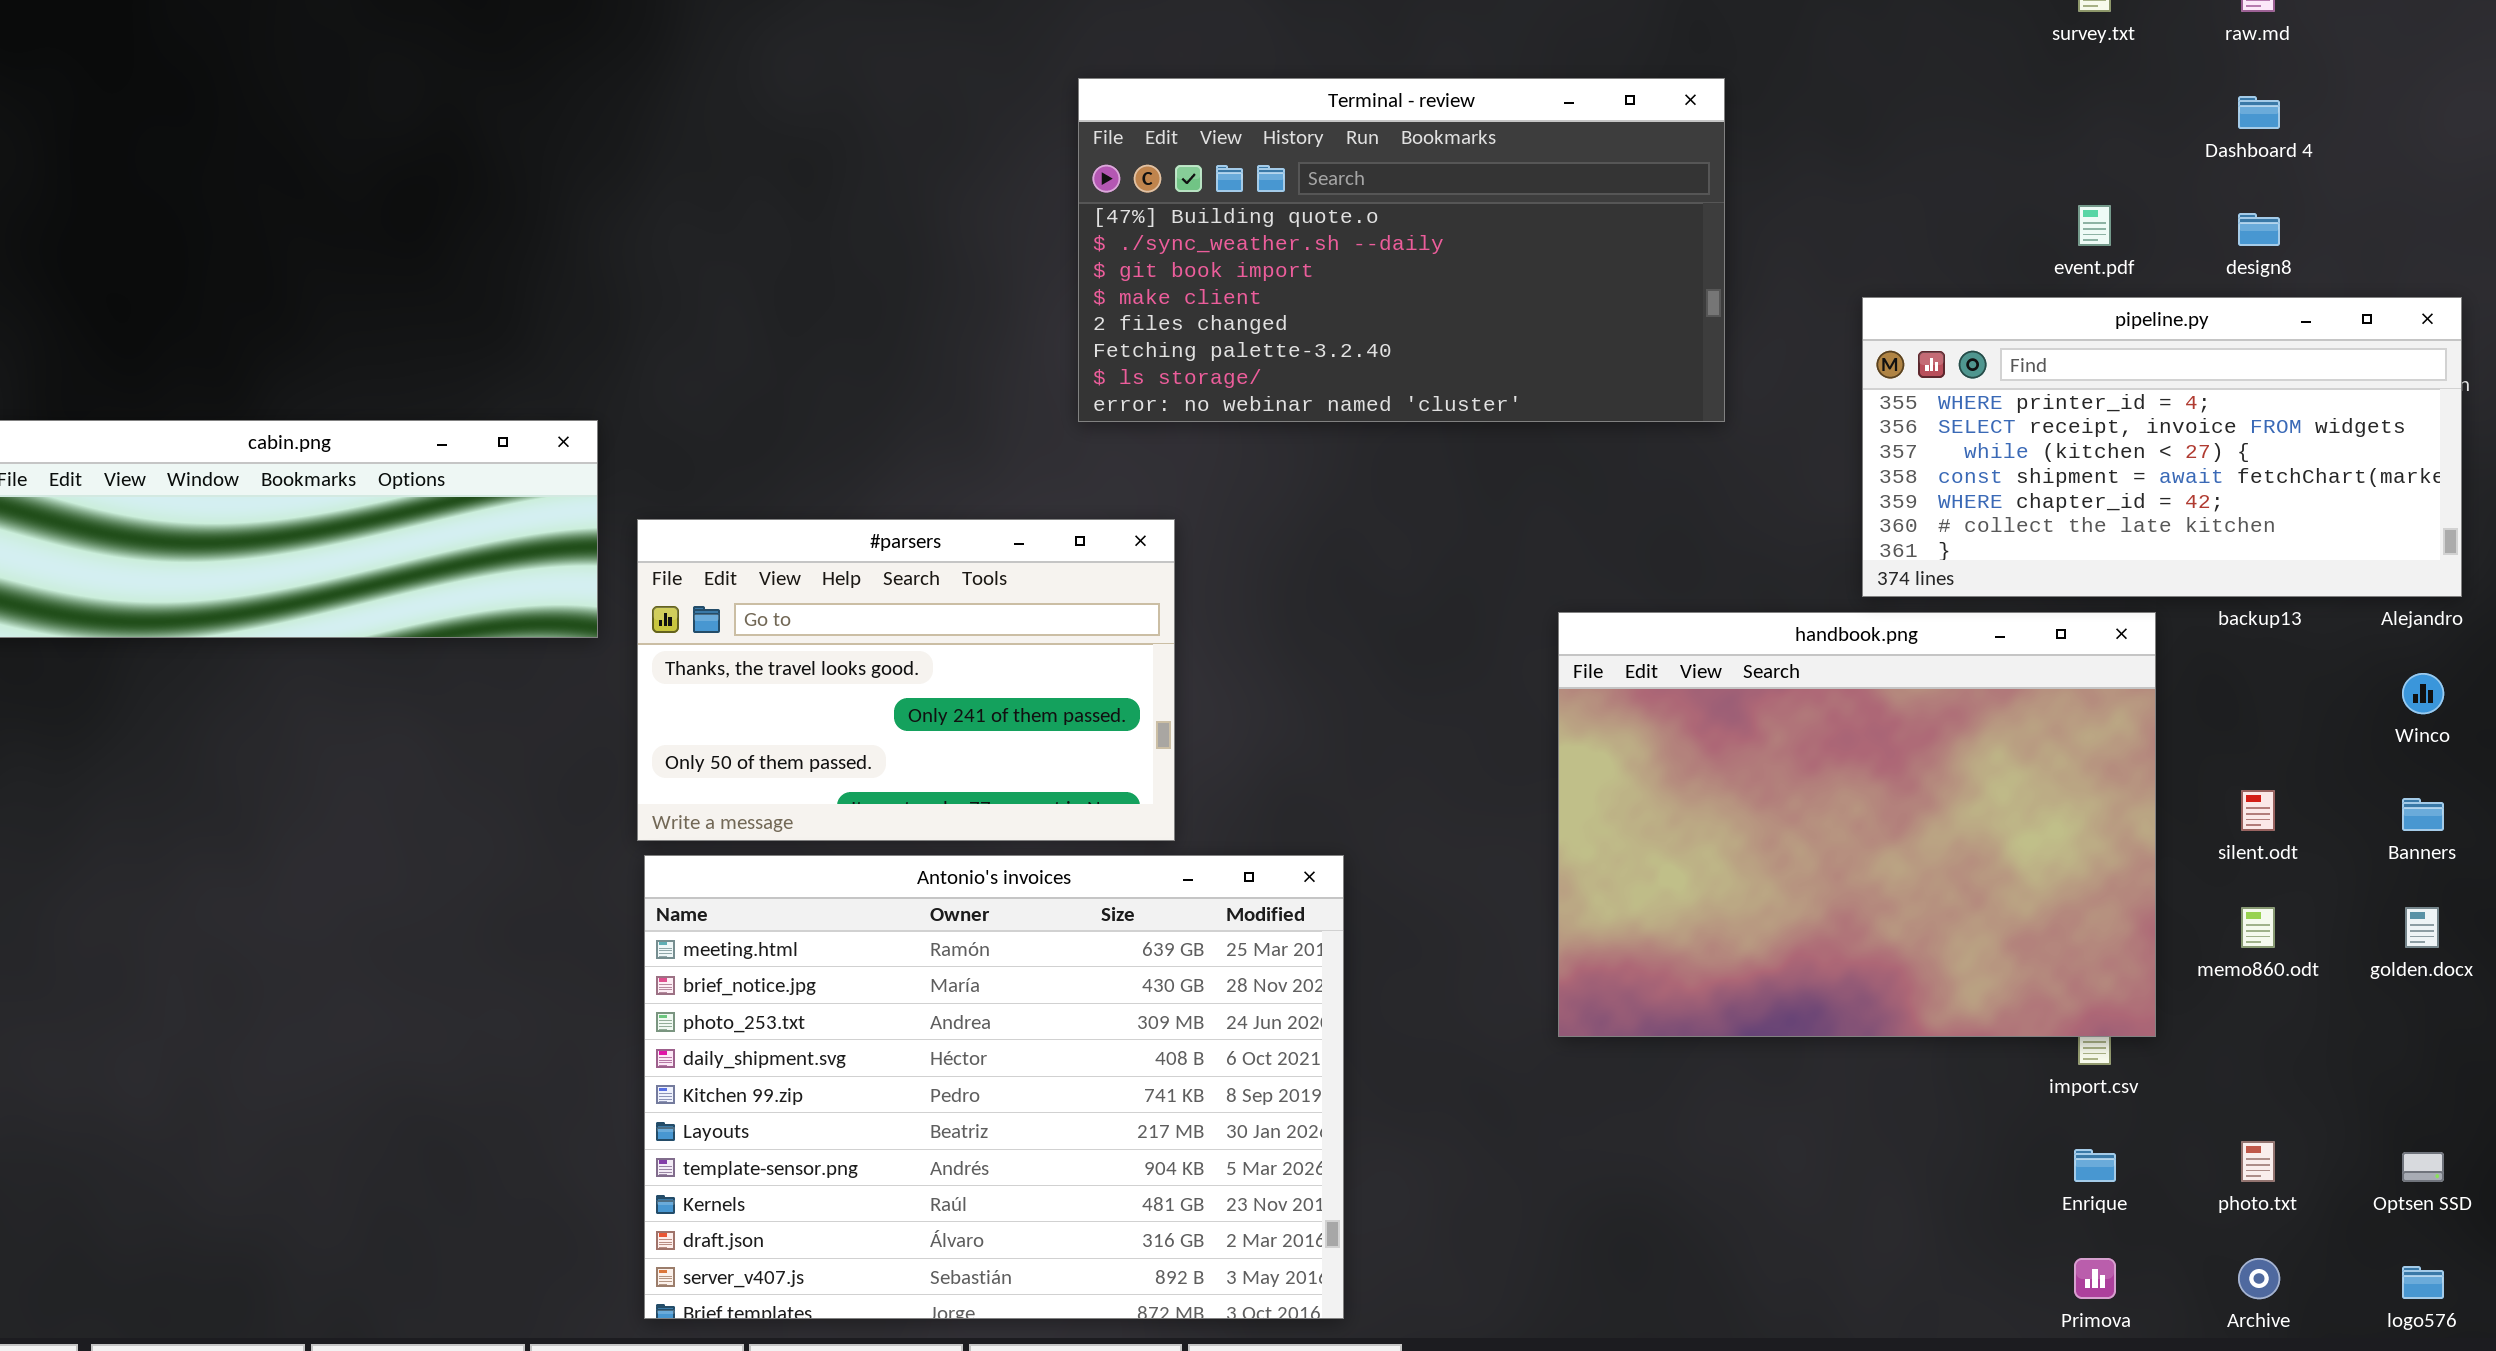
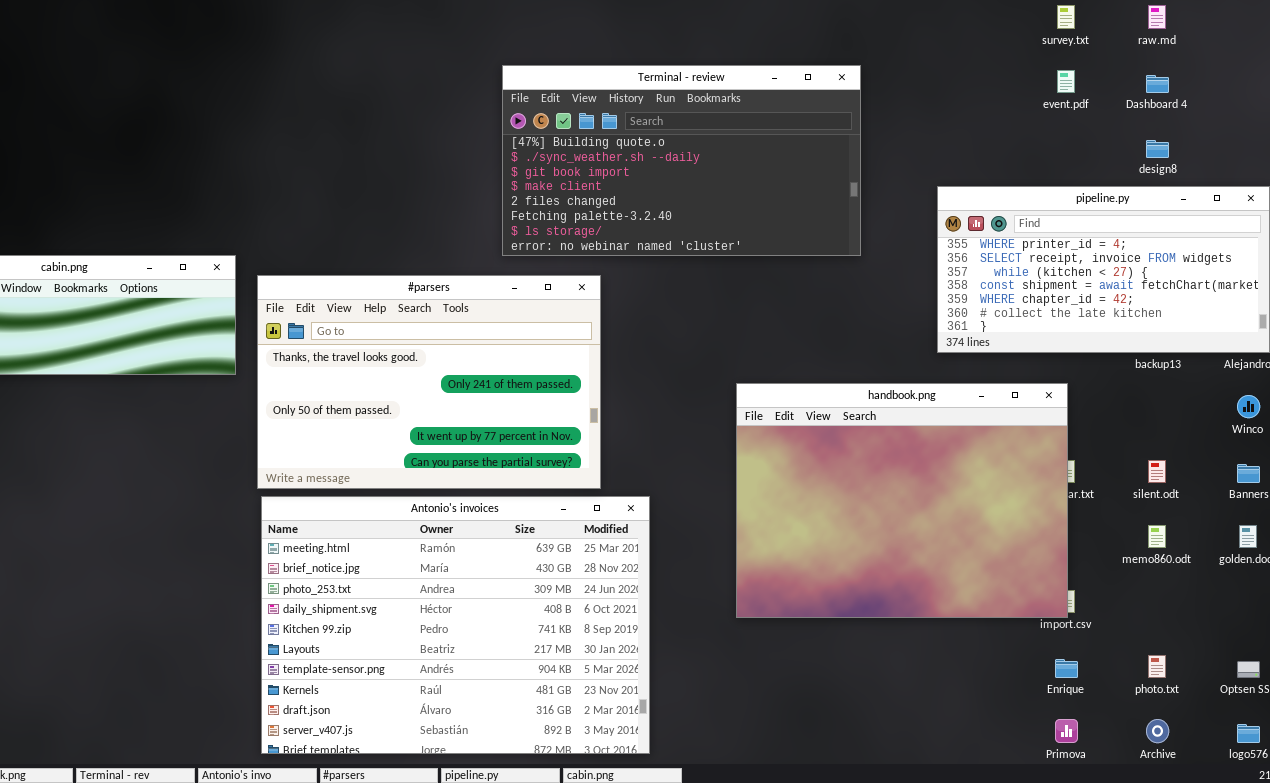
event.pdf: [2078,205,2111,246] -> [1057,70,1075,93], moved
#parsers: [637,519,1175,841] -> [257,275,601,489], resized
handbook.png: [1558,612,2156,1037] -> [736,383,1068,618], moved

